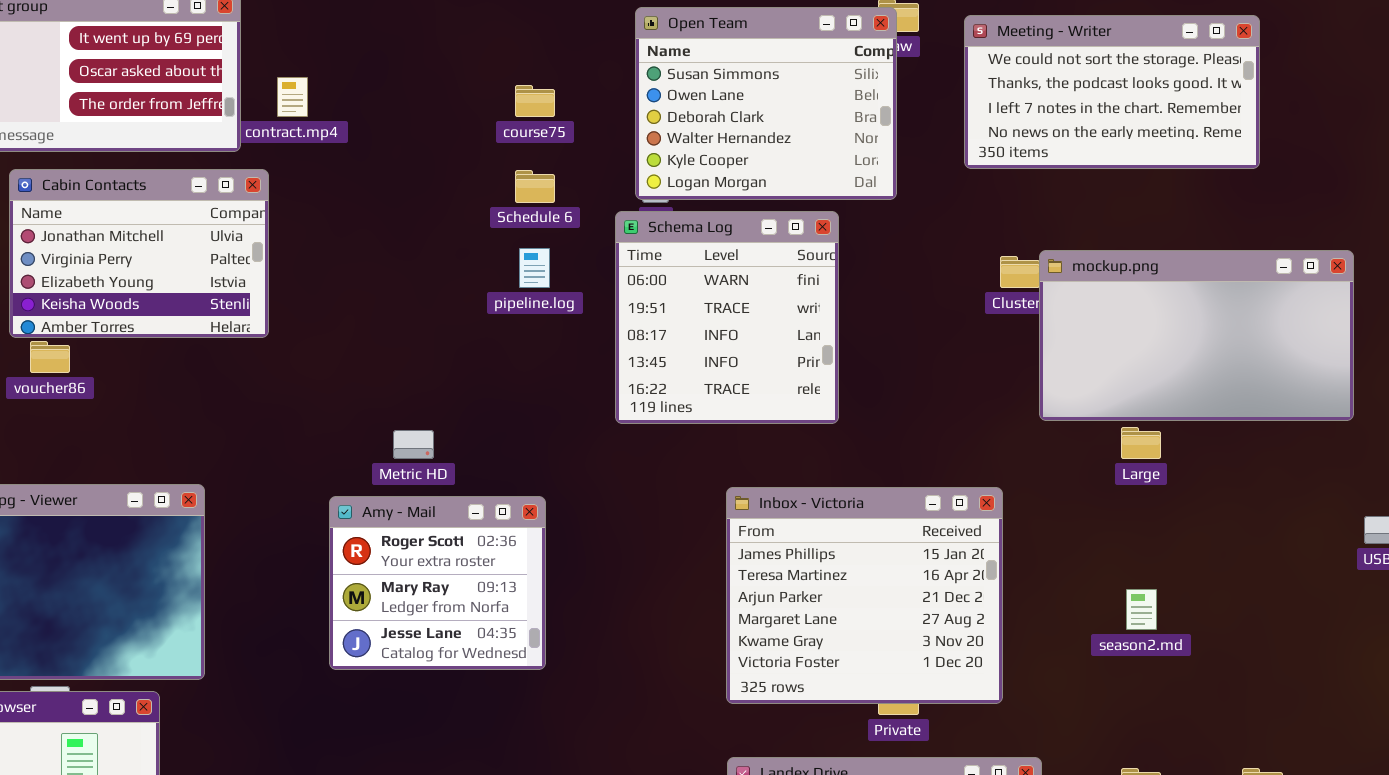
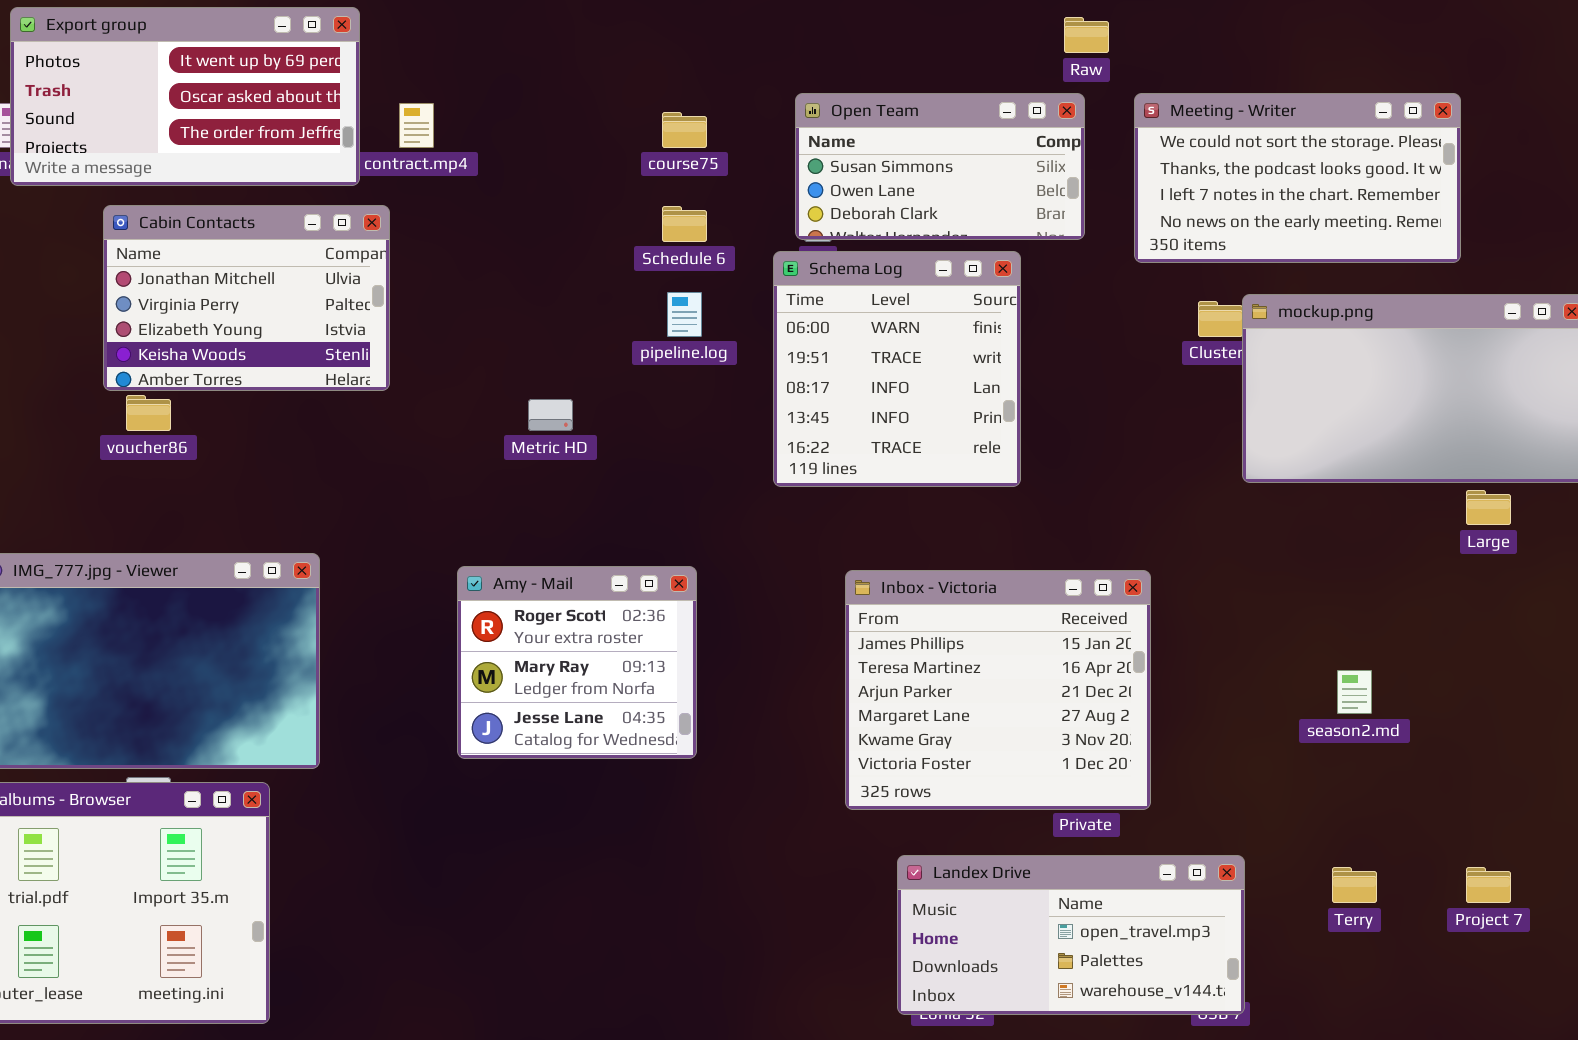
Open Team: [635,7,897,200] -> [795,93,1085,240], resized
Meeting - Writer: [964,15,1260,169] -> [1134,93,1461,263], moved
Large: [1121,427,1161,459] -> [1466,490,1511,525], moved
Metric HD: [393,430,434,459] -> [528,399,573,431], moved
Inbox - Victoria: [726,487,1003,704] -> [845,570,1151,810], moved

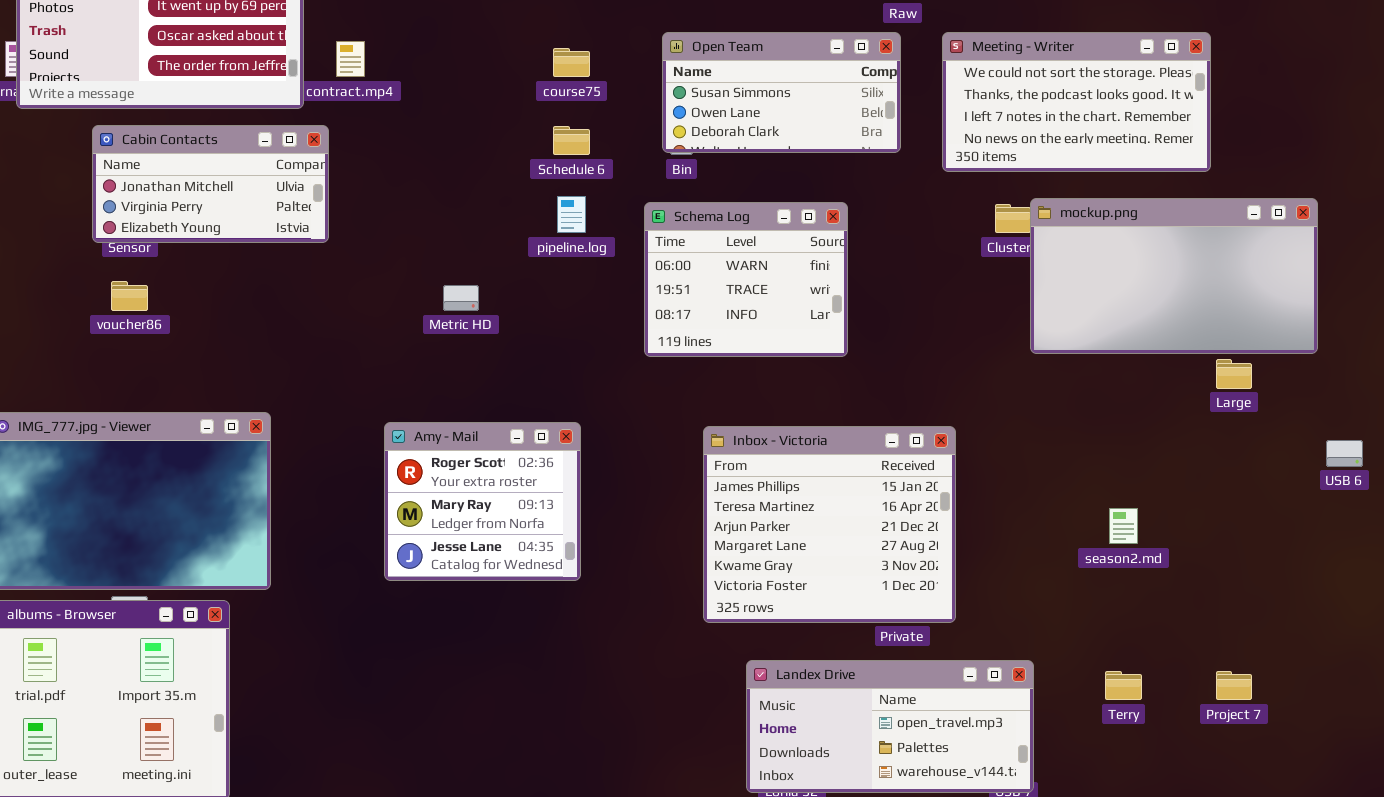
Cabin Contacts: [103,205,390,391] -> [92,125,329,243], resized
Schema Log: [773,251,1021,487] -> [644,202,848,357], resized

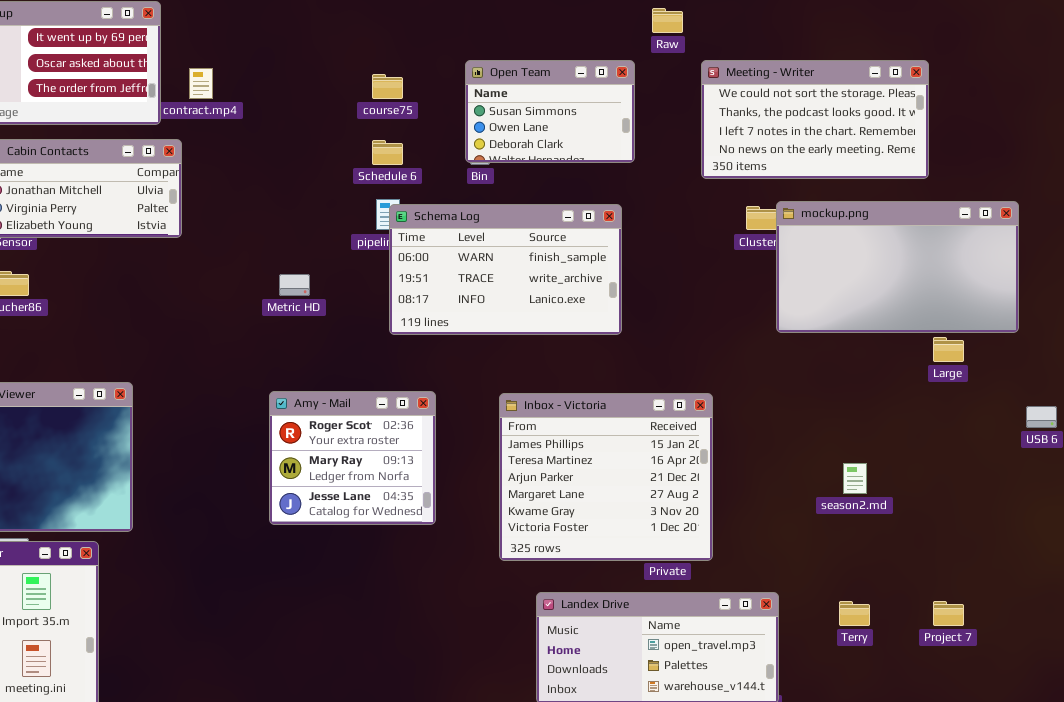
Open Team: [662,32,901,153] -> [465,60,635,163], resized
Schema Log: [644,202,848,357] -> [389,204,622,335], resized
Amy - Mail: [384,422,581,581] -> [269,391,436,525], moved

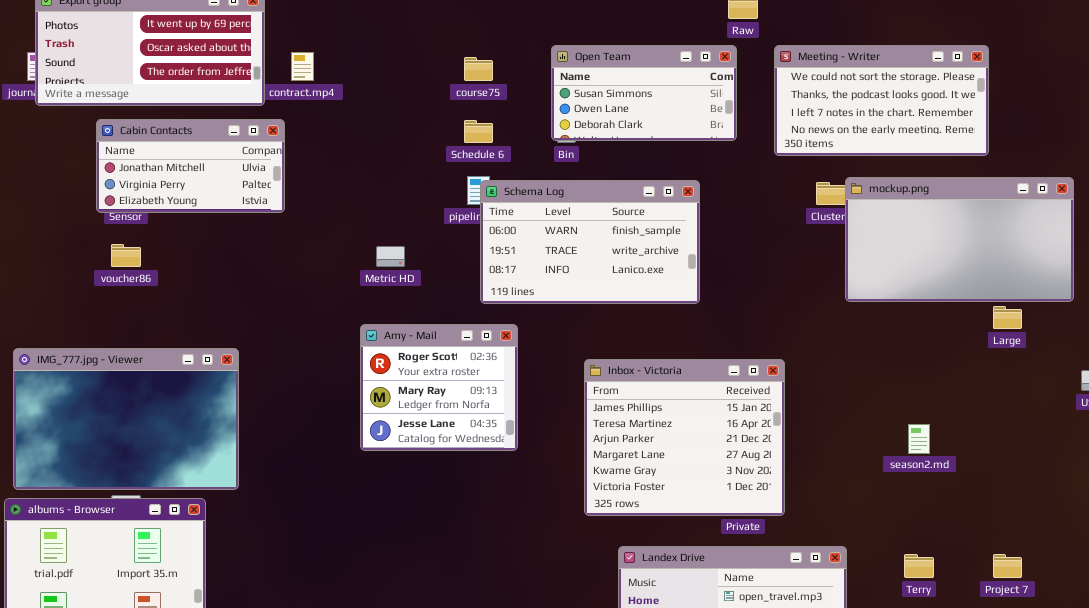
Open Team: [465,60,635,163] -> [551,45,737,141], resized
Amy - Mail: [269,391,436,525] -> [360,324,518,451], moved

